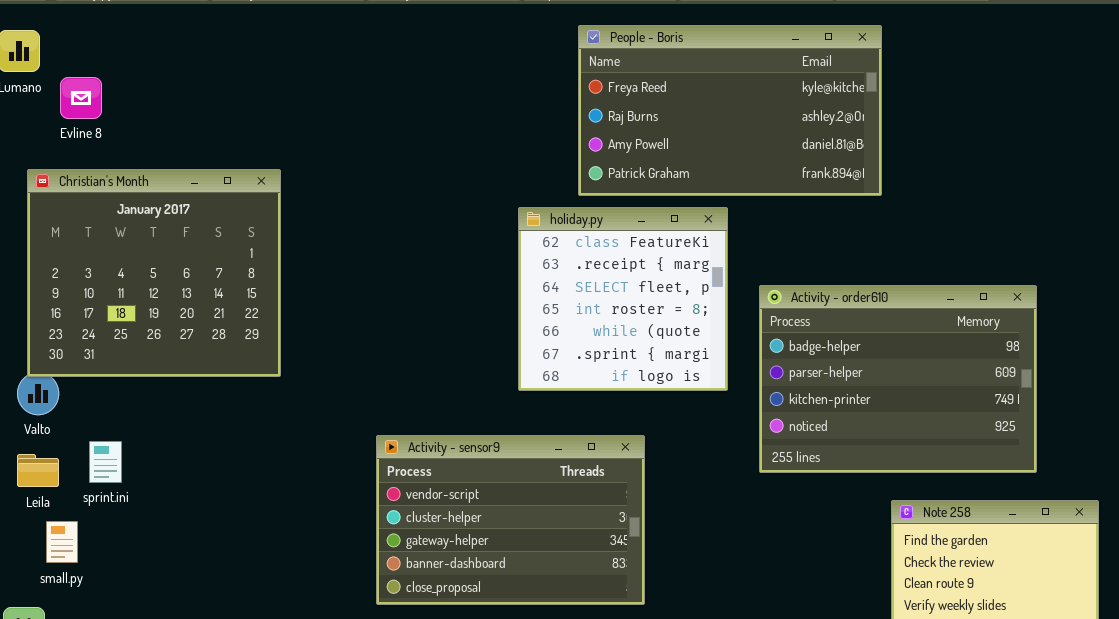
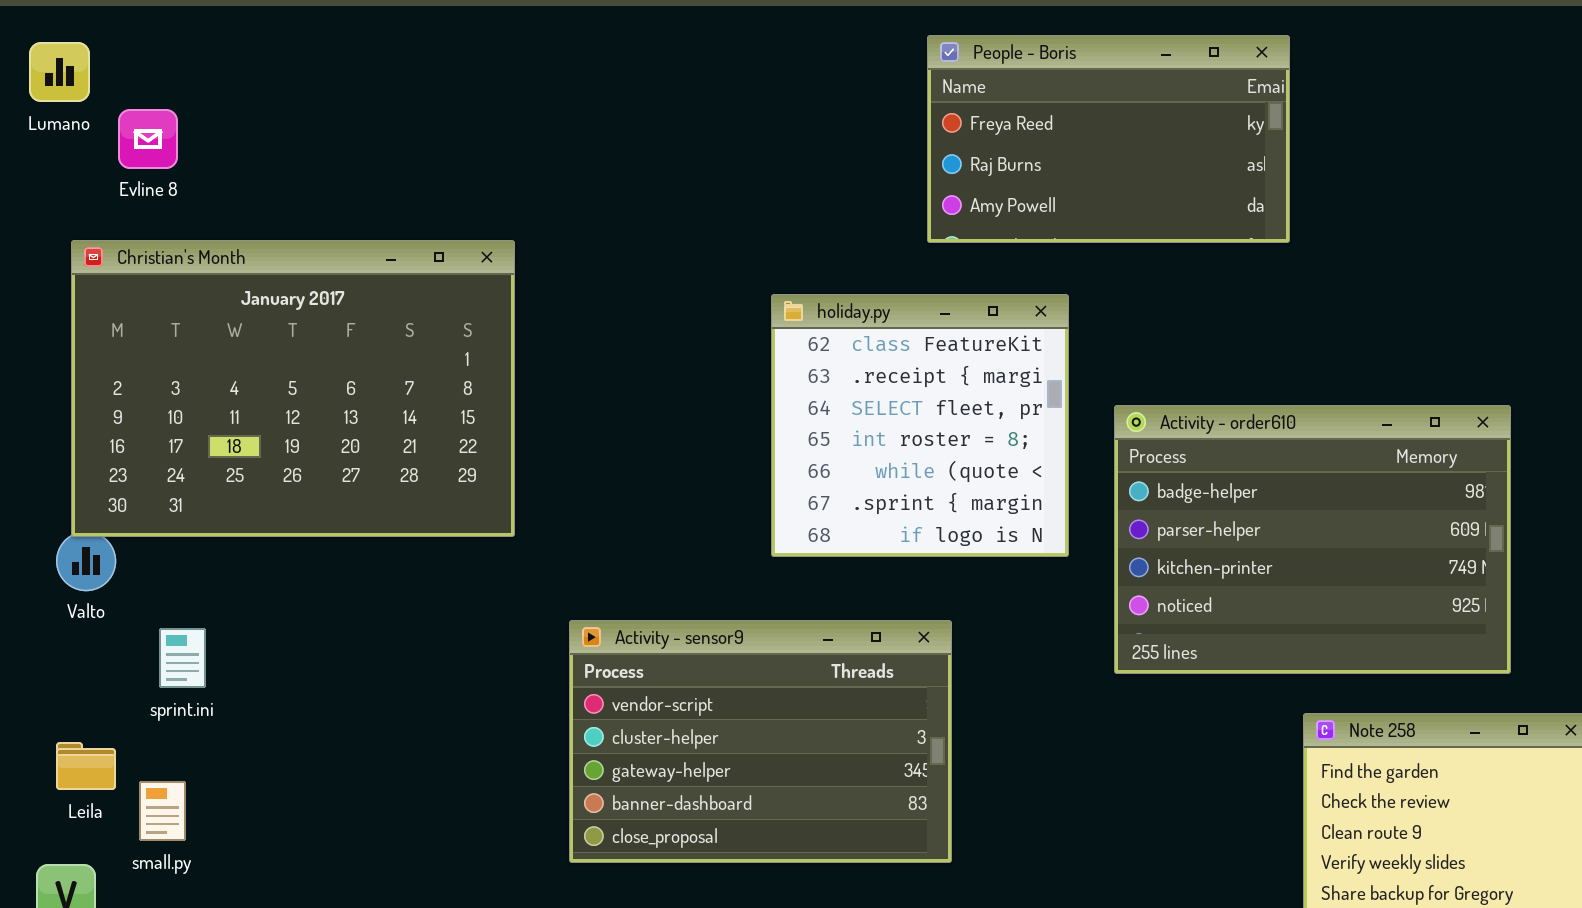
People - Boris: [578,25,882,196] -> [927,35,1290,243], resized
Christian's Month: [27,169,281,377] -> [71,240,515,537], resized
Leila: [17,454,59,487] -> [56,742,116,790], moved
small.py: [46,521,78,563] -> [139,781,186,841], moved

